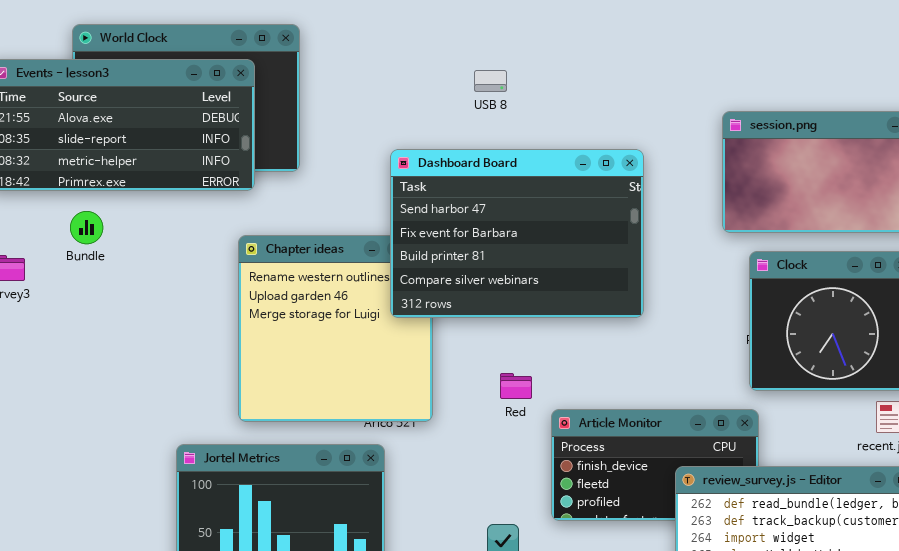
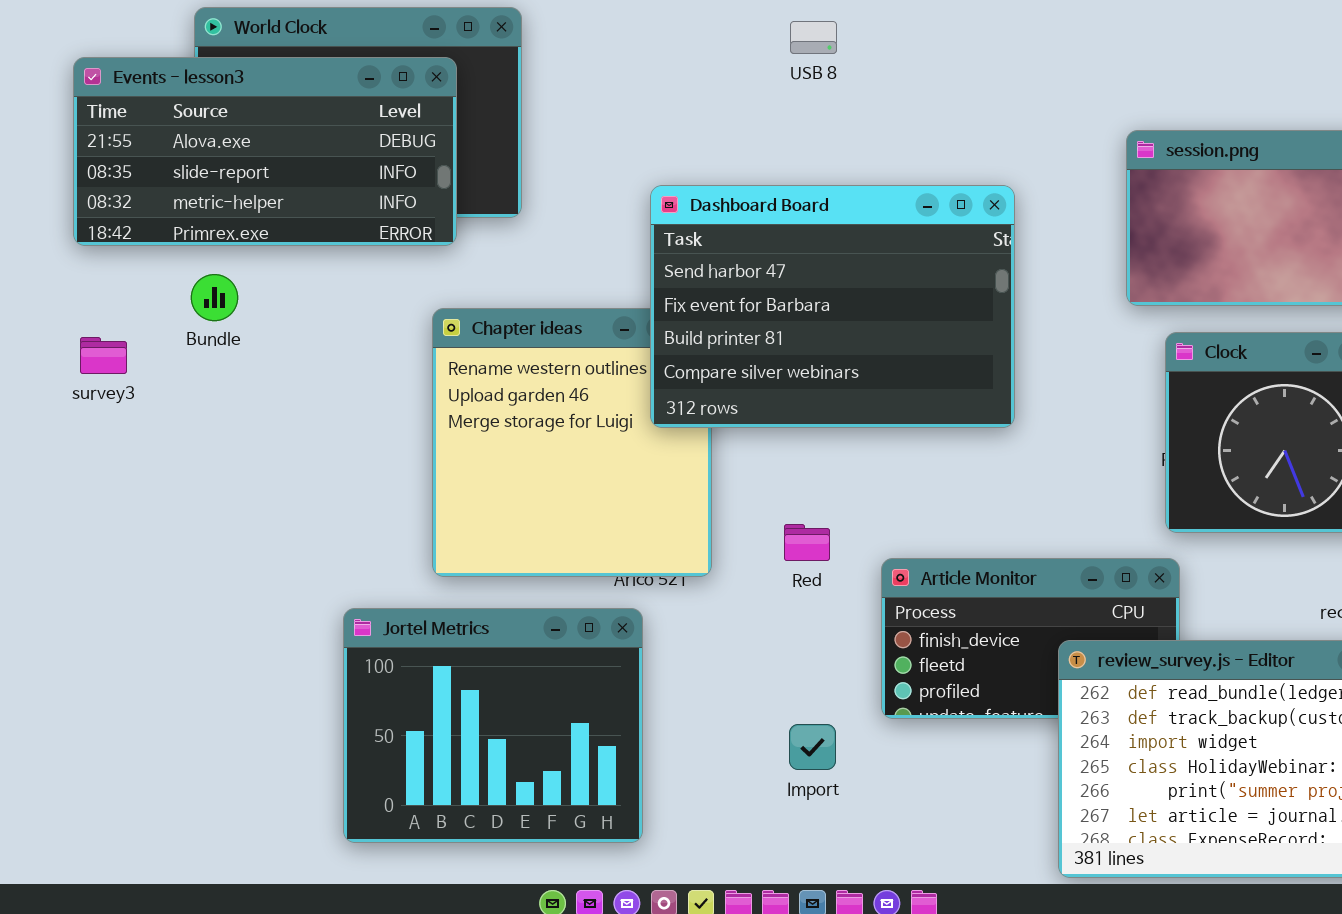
USB 8: [474,70,507,92] -> [790,21,837,54], moved
Red: [500,373,532,399] -> [784,524,830,561], moved

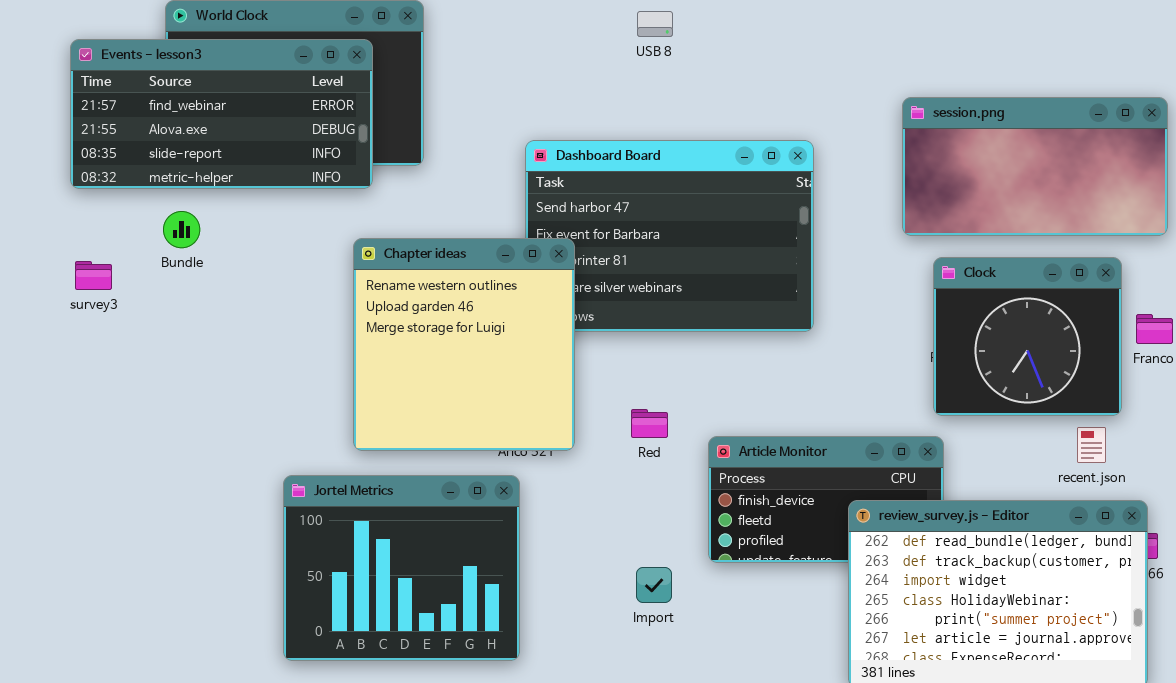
Events - lesson3: [73,57,457,246] -> [70,39,373,189], scrolled up 1 row
Chapter ideas: [432,308,712,577] -> [353,238,575,451], raised

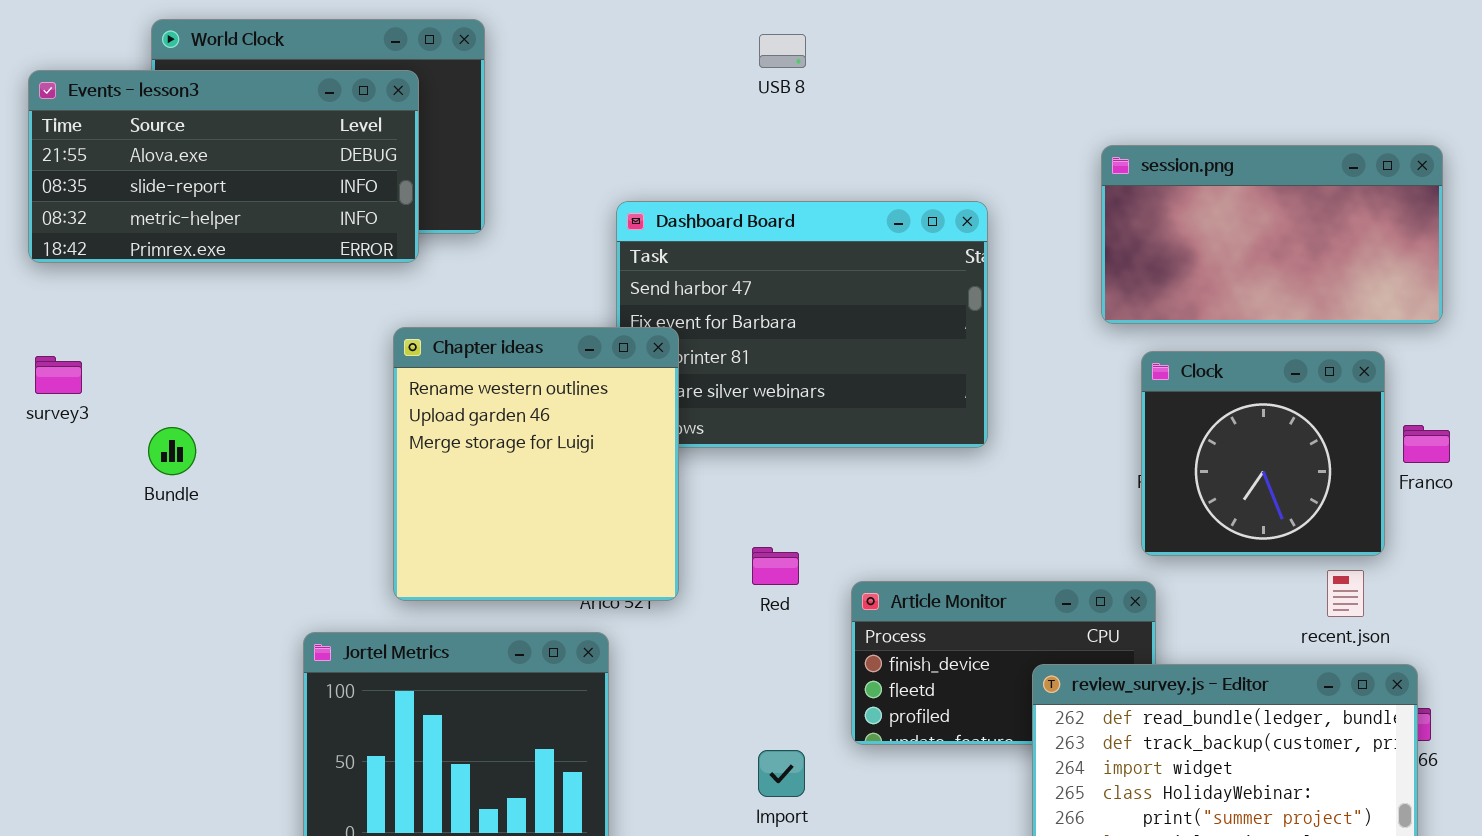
Events - lesson3: [70,39,373,189] -> [28,70,419,263], scrolled down 1 row
Bundle: [163,211,200,248] -> [148,427,196,475], moved

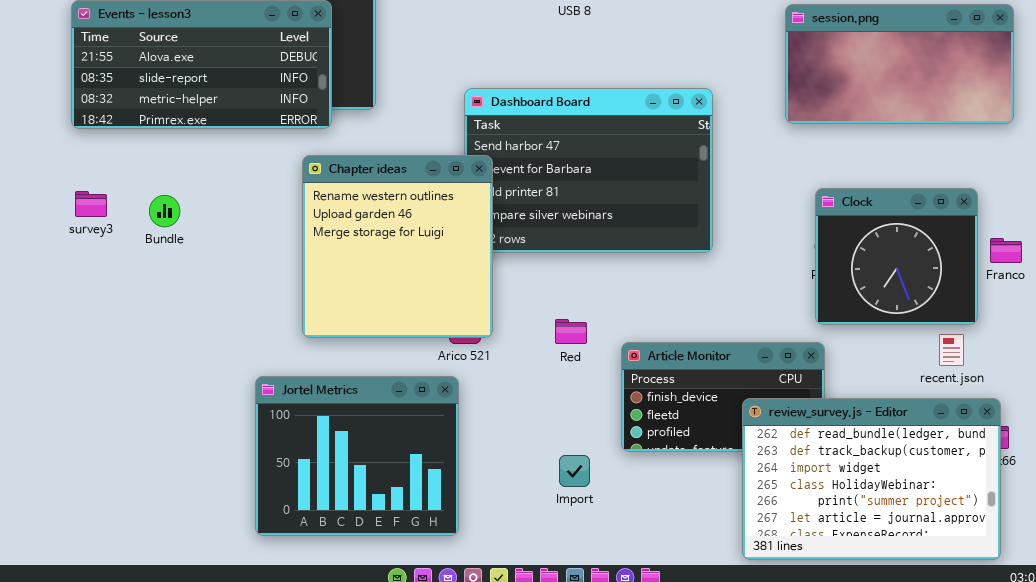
session.png: [1101,145,1443,324] -> [785,4,1014,124], moved
Chapter ideas: [393,327,679,601] -> [302,155,493,338], moved
Bundle: [148,427,196,475] -> [149,195,180,227], moved

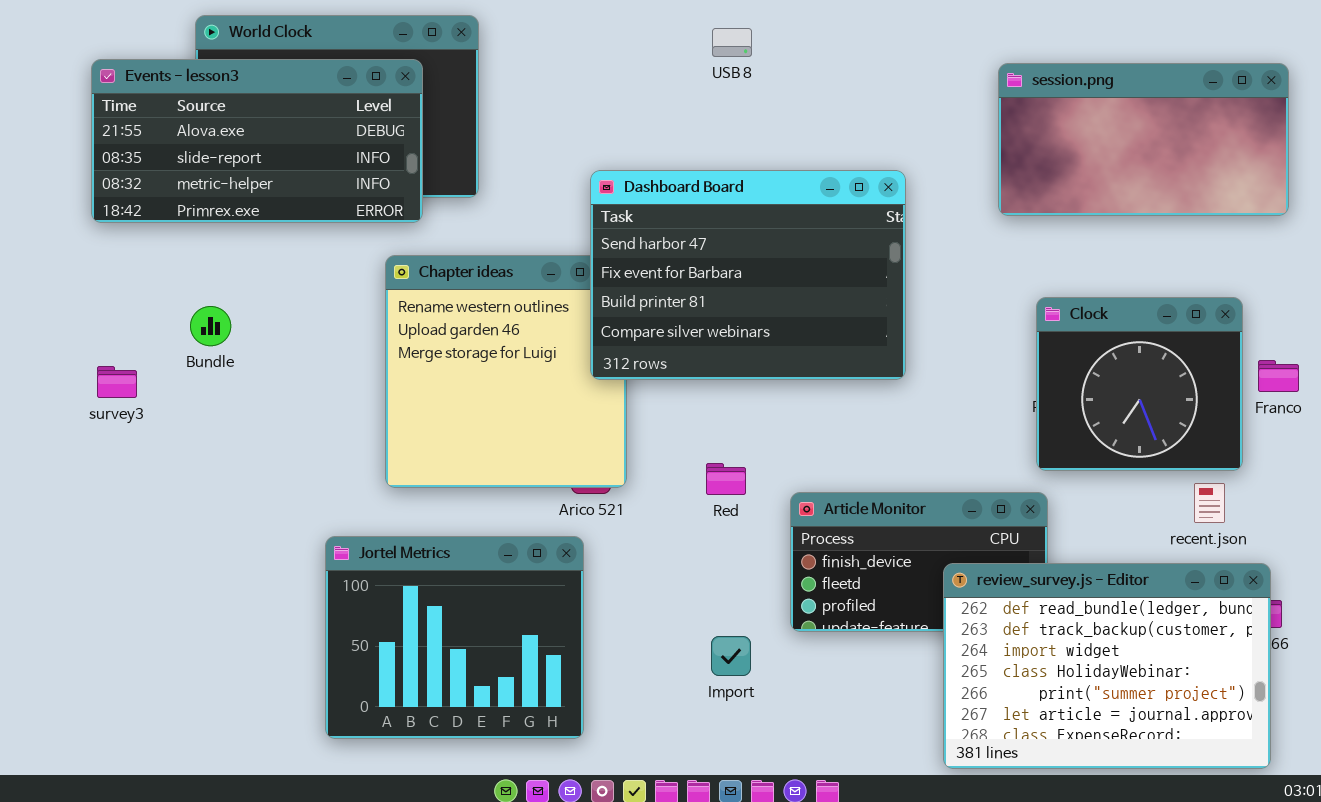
Dashboard Board: [464,88,713,253] -> [590,170,906,380], raised
survey3: [75,191,107,217] -> [97,366,137,398], moved

